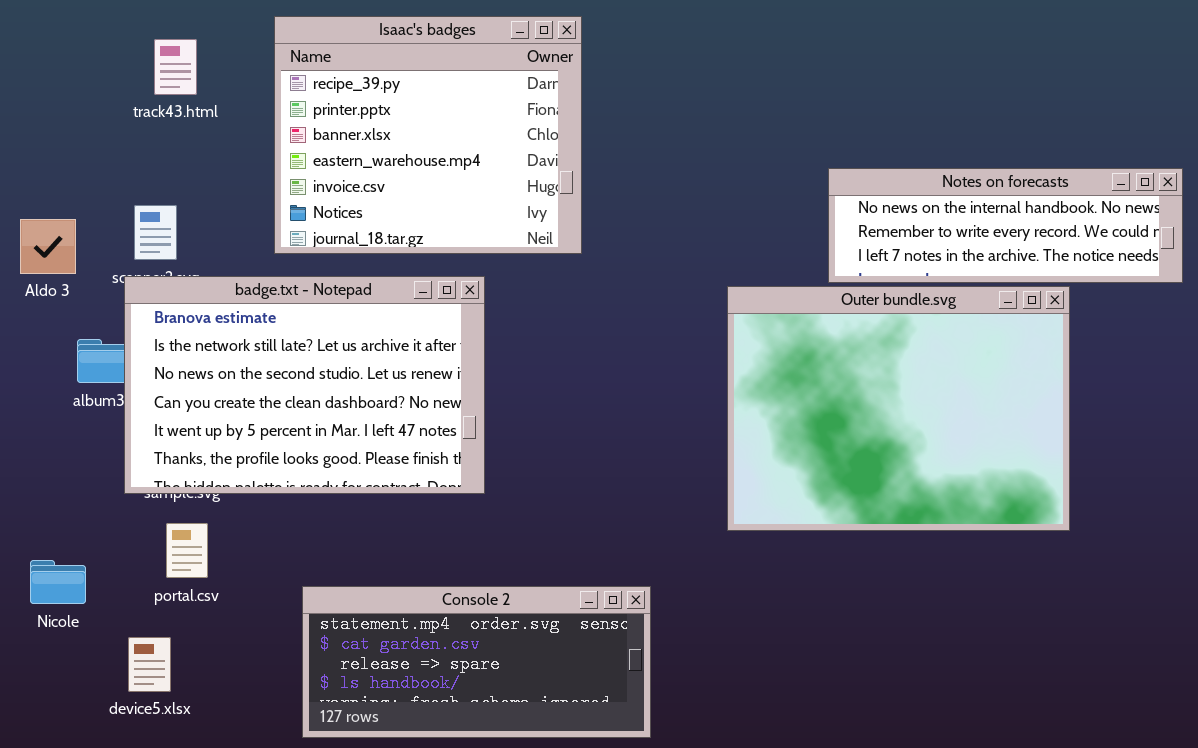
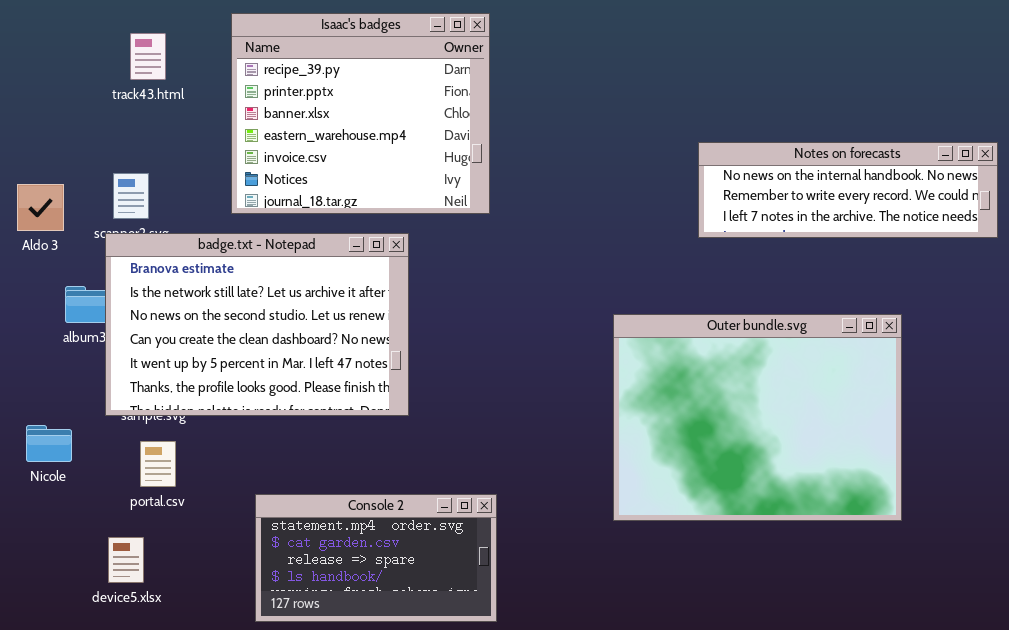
Outer bundle.svg: [727,286,1070,531] -> [613,314,902,521], moved
Nicole: [30,560,86,604] -> [26,425,72,462], moved
Console 2: [302,586,651,738] -> [255,494,497,622], resized

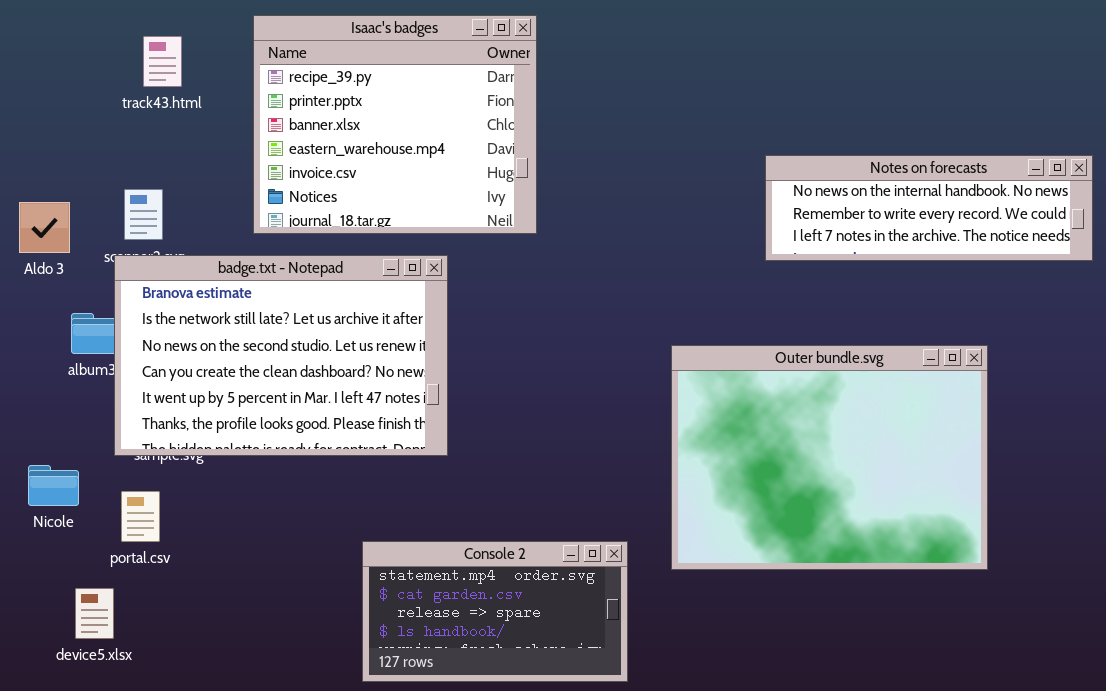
portal.csv: [140,441,176,487] -> [121,491,160,542], moved
Console 2: [255,494,497,622] -> [362,541,628,682], moved
device5.xlsx: [108,537,144,583] -> [75,588,114,639], moved

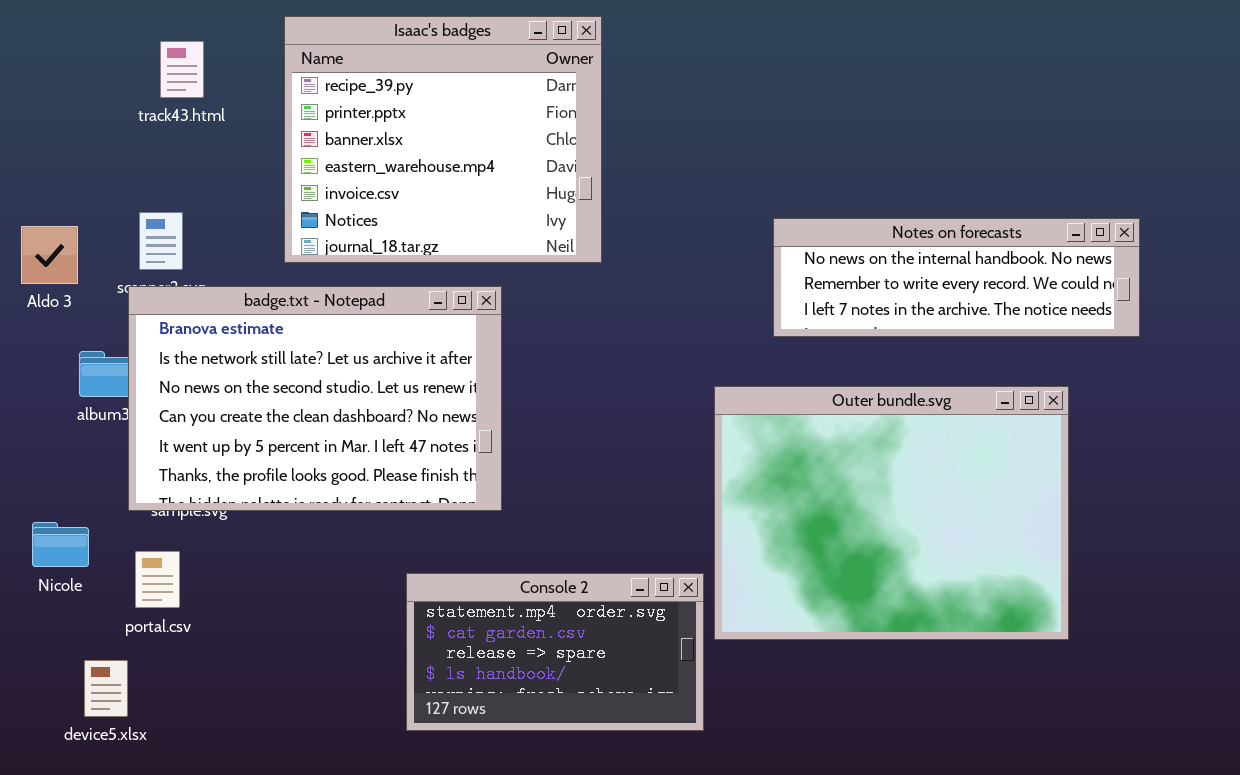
Notes on forecasts: [765,155,1093,261] -> [773,218,1140,337], moved
Outer bundle.svg: [671,345,988,570] -> [714,386,1069,640], moved
Console 2: [362,541,628,682] -> [406,573,704,731], moved

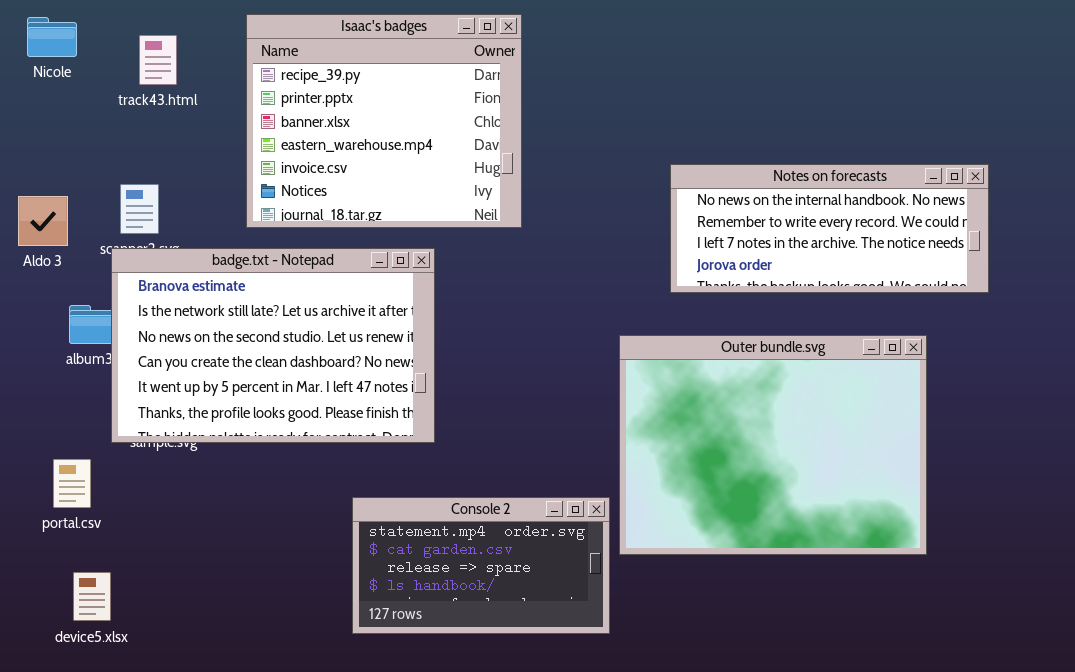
Notes on forecasts: [773,218,1140,337] -> [670,164,989,293], resized
Nicole: [32,522,89,567] -> [27,17,77,57], moved
portal.csv: [135,551,180,608] -> [53,459,91,508], moved

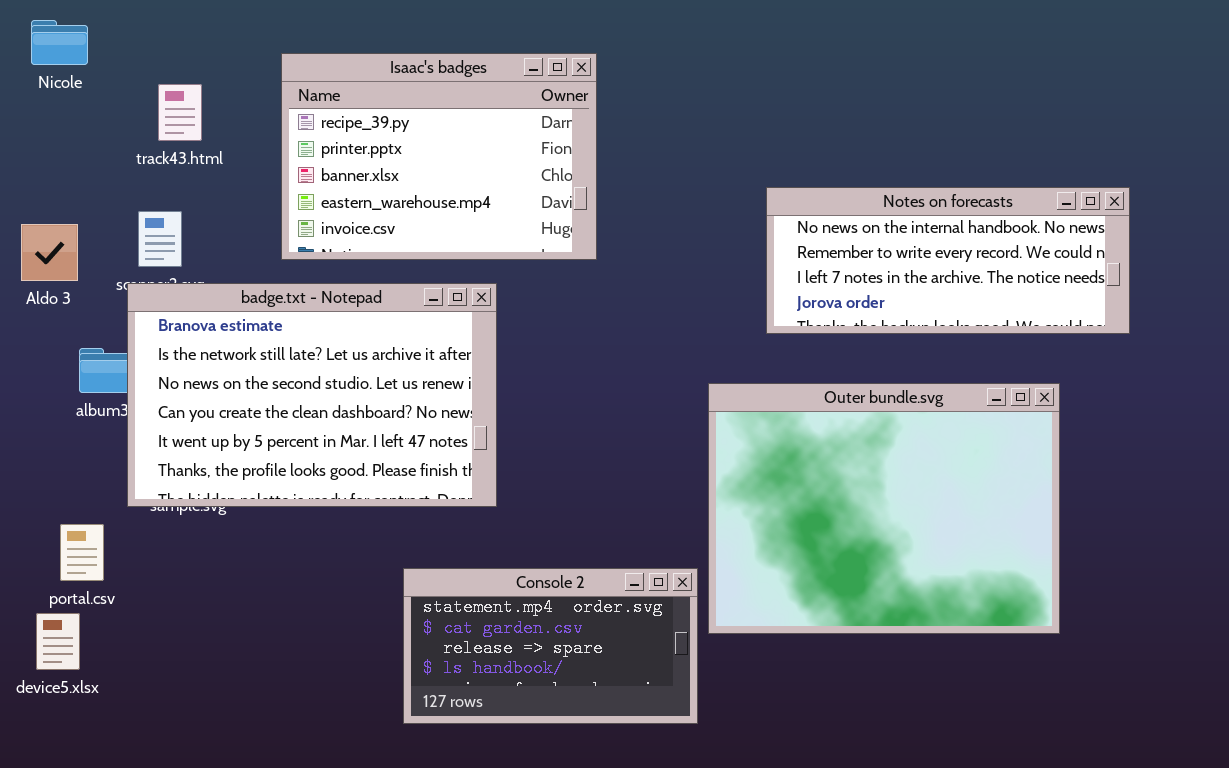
Isaac's badges: [246,14,522,228] -> [281,53,597,260], resized
track43.html: [139,35,177,85] -> [158,84,202,141], moved
device5.xlsx: [73,572,111,621] -> [36,613,80,670], moved

